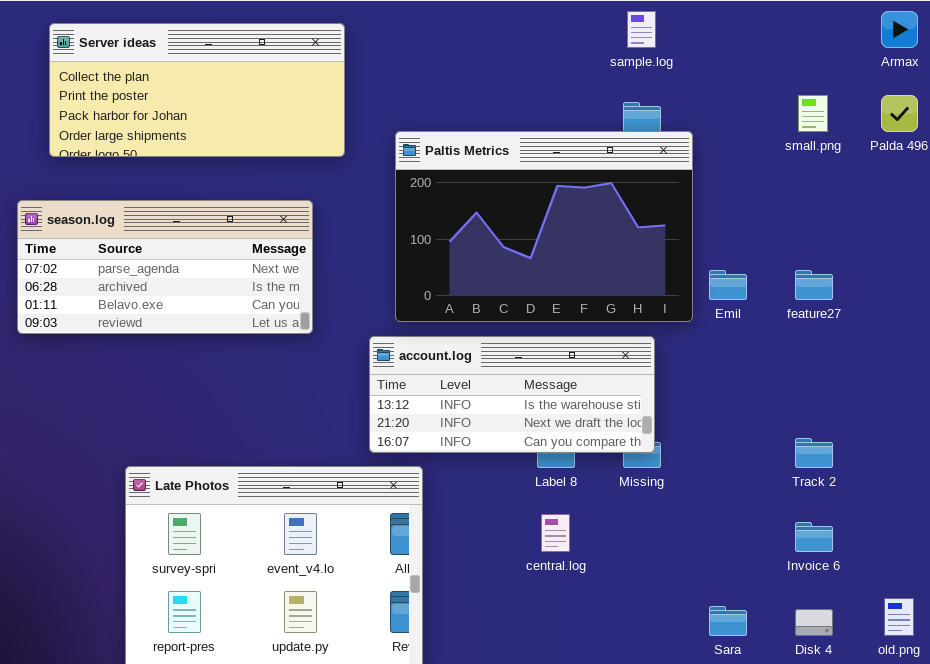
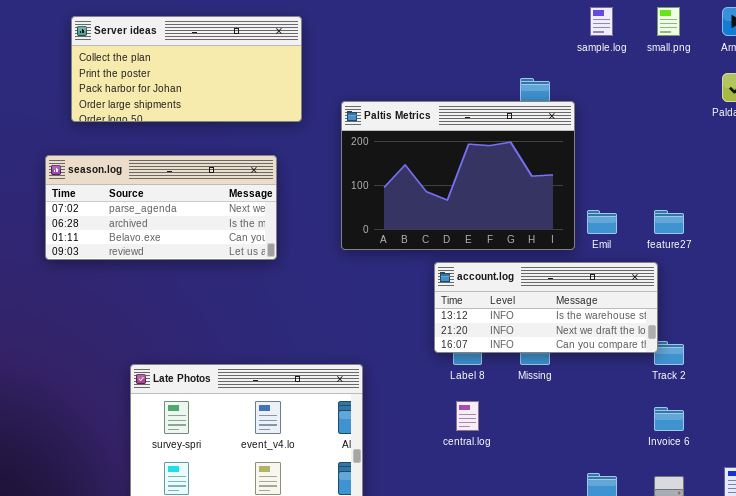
sample.log: [627,11,656,48] -> [590,7,613,36], moved
small.png: [798,95,828,132] -> [657,7,680,36], moved
account.log: [369,336,655,453] -> [434,262,658,353], moved

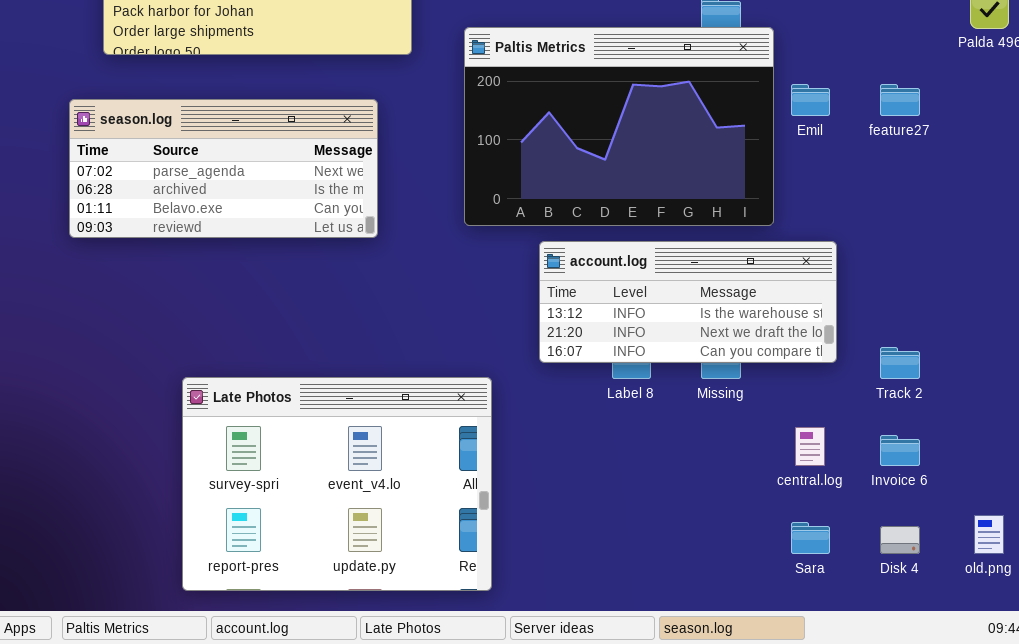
Emil: [587,210,617,234] -> [791,84,830,116], moved
feature27: [654,210,684,234] -> [880,84,920,116], moved
account.log: [434,262,658,353] -> [539,241,837,363], moved
central.log: [456,401,479,431] -> [795,427,825,466], moved

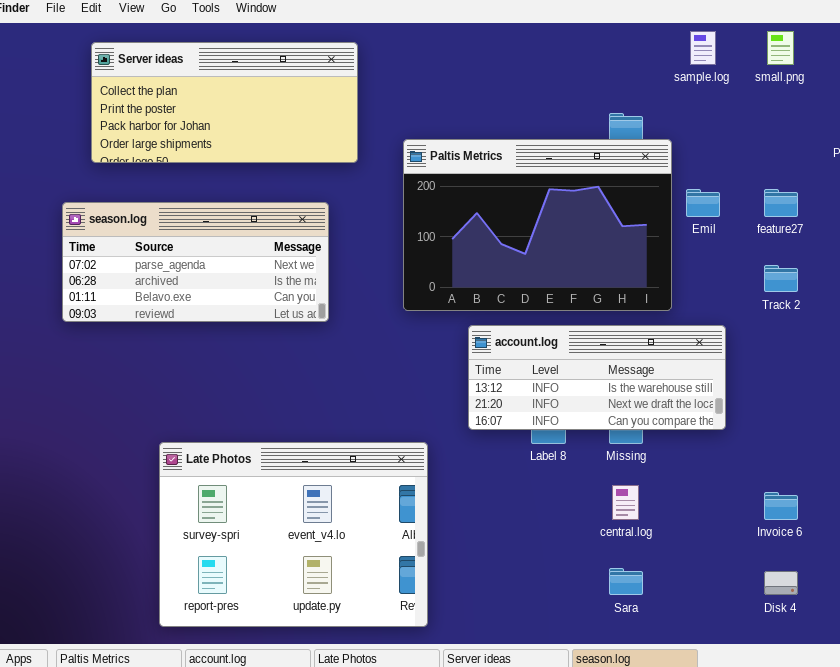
Track 2: [880,347,920,379] -> [764,265,798,292], moved
central.log: [795,427,825,466] -> [612,485,639,520], moved
Sara: [791,522,830,554] -> [609,568,643,595], moved

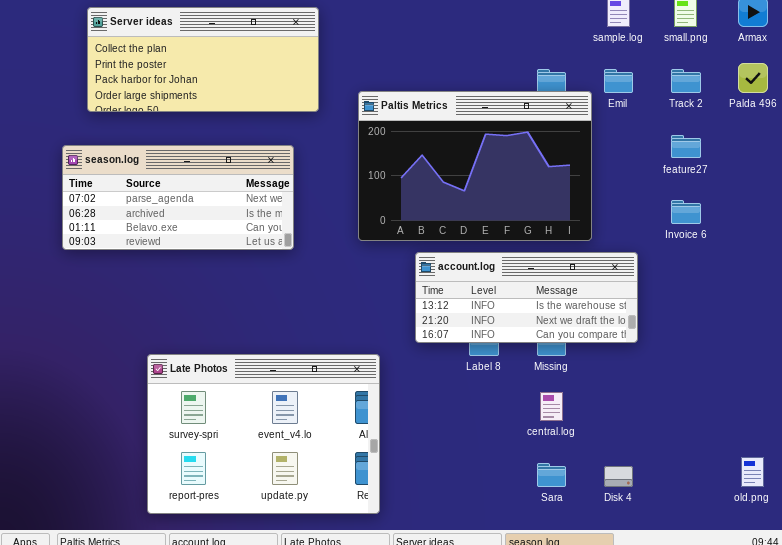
Emil: [686,189,720,217] -> [604,69,633,93], moved
Track 2: [764,265,798,292] -> [671,69,701,93], moved
Invoice 6: [764,492,798,520] -> [671,200,701,224], moved
Disk 4: [764,571,798,595] -> [604,466,633,487], moved

